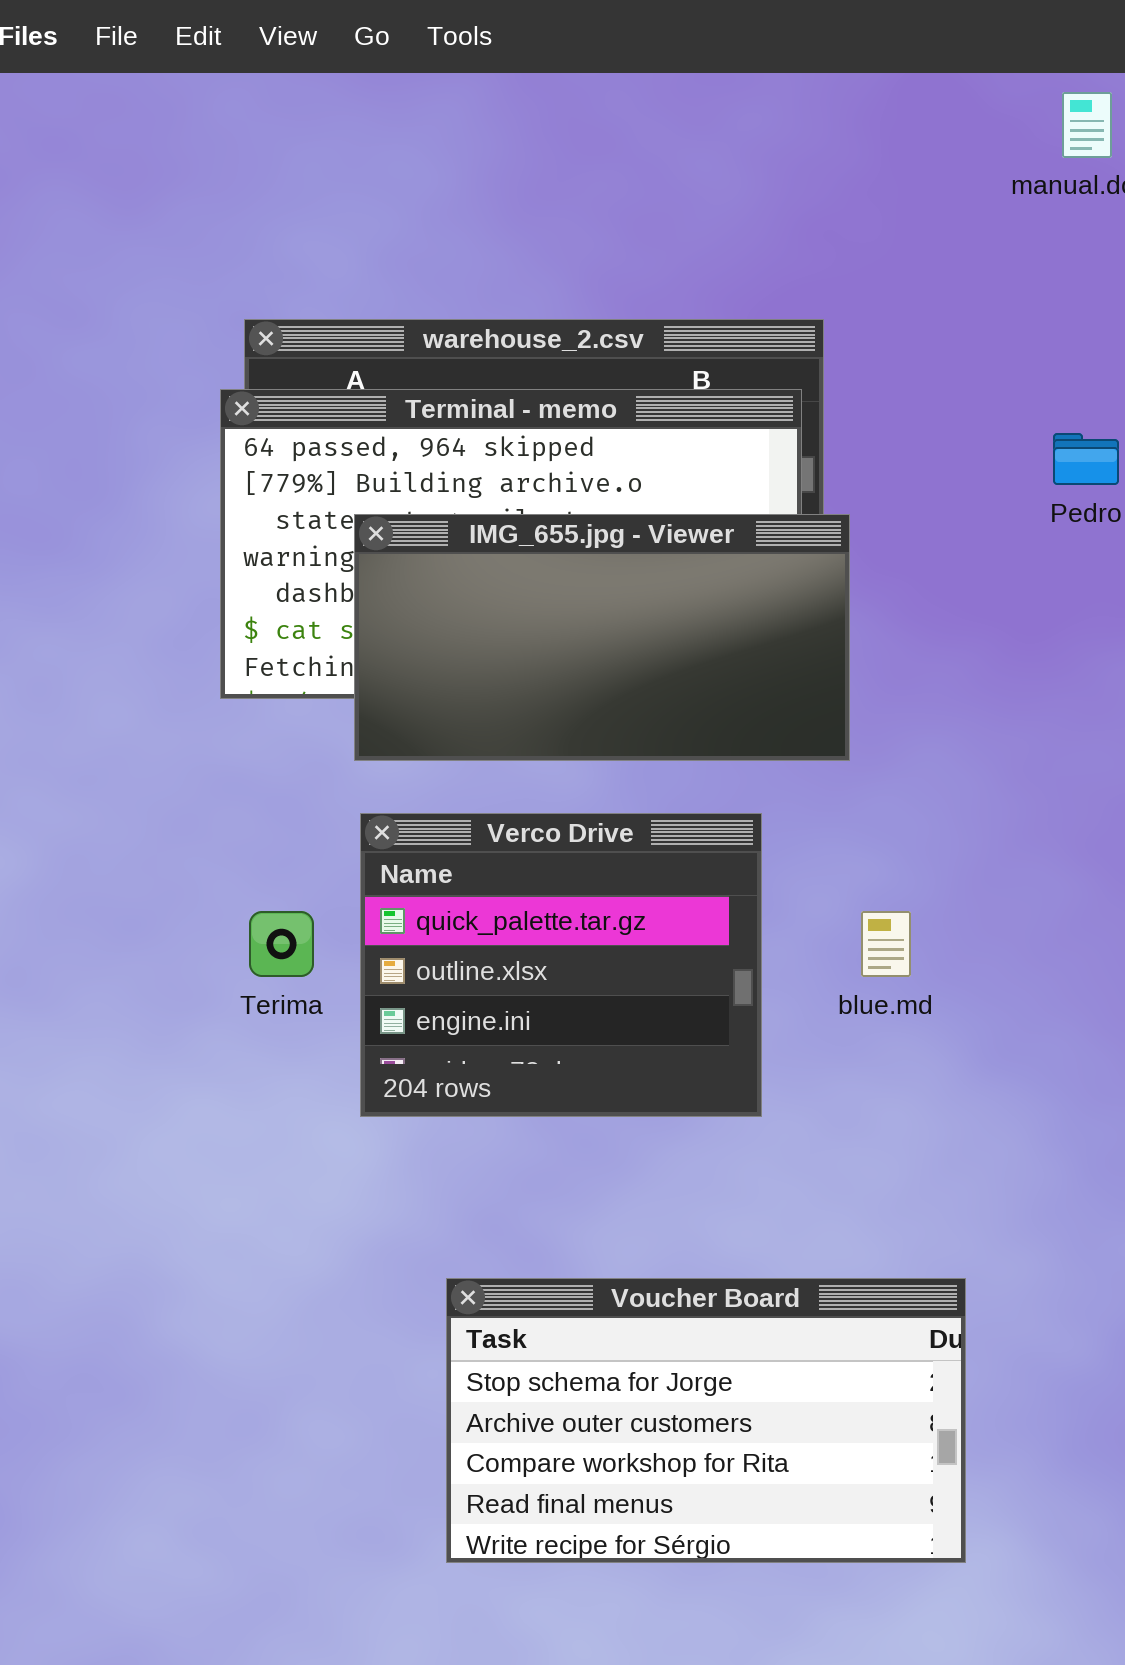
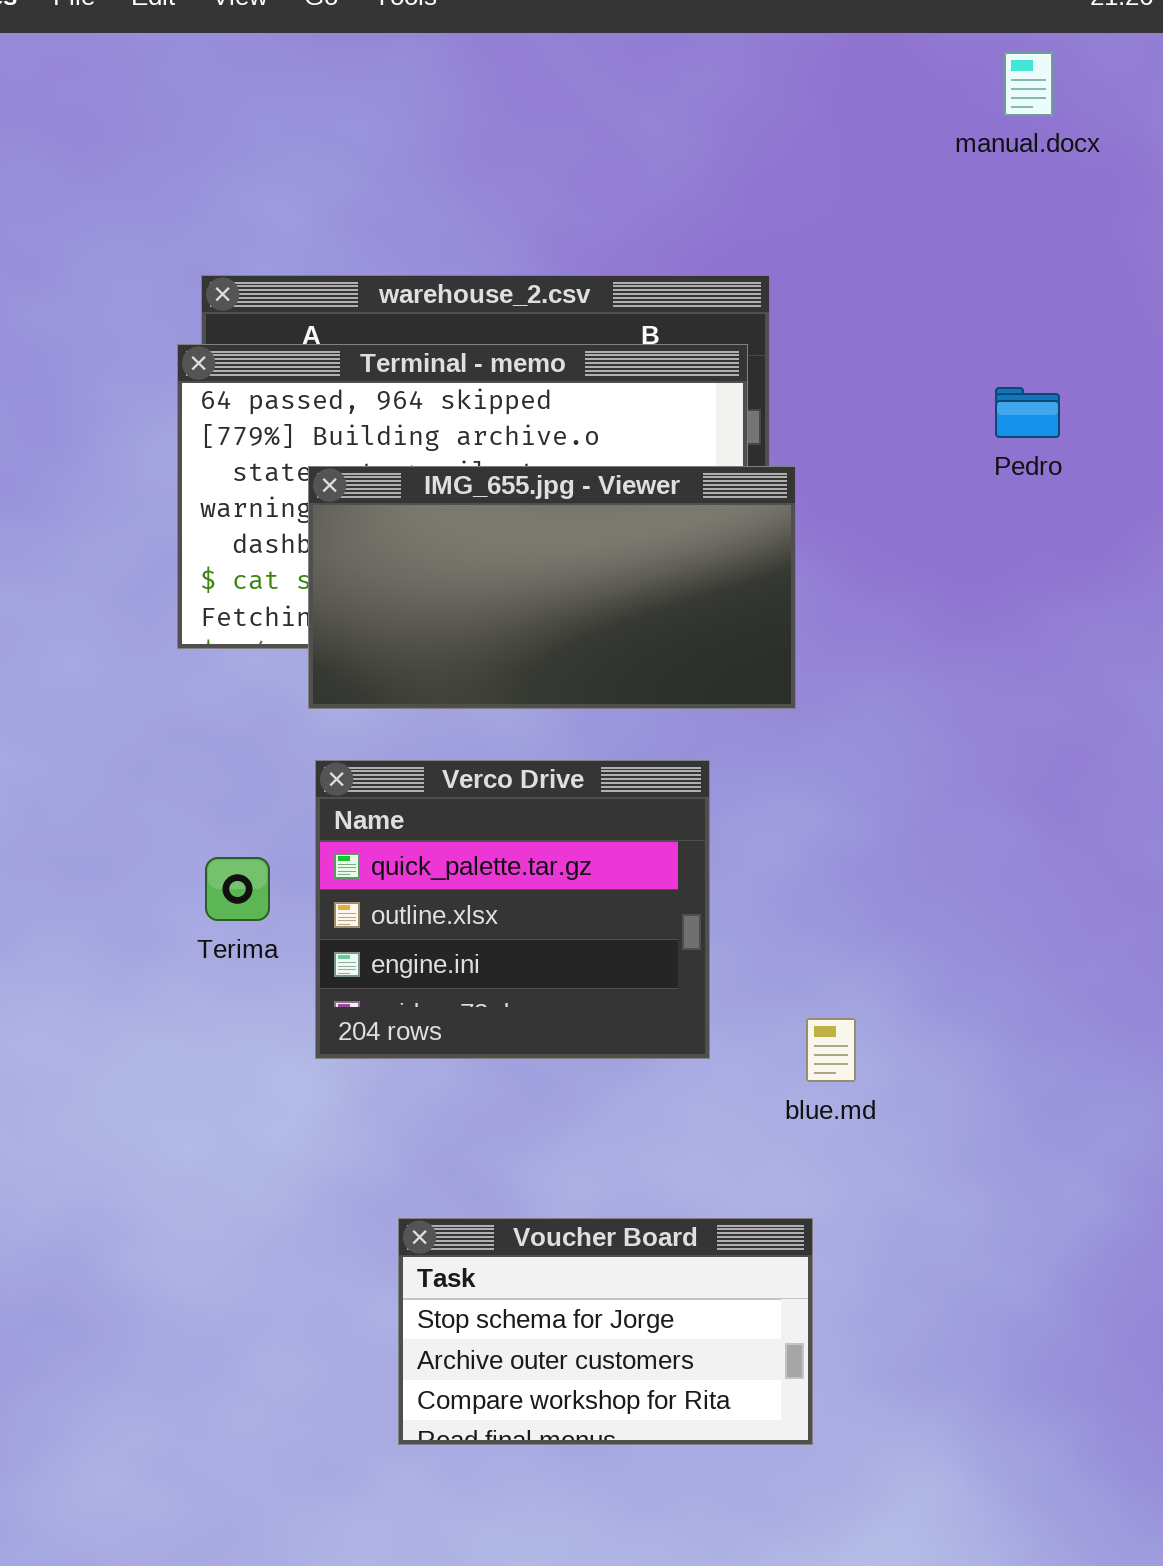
blue.md: [861,911,911,977] -> [806,1018,856,1082], moved
Voucher Board: [446,1278,966,1563] -> [398,1218,813,1445], resized

